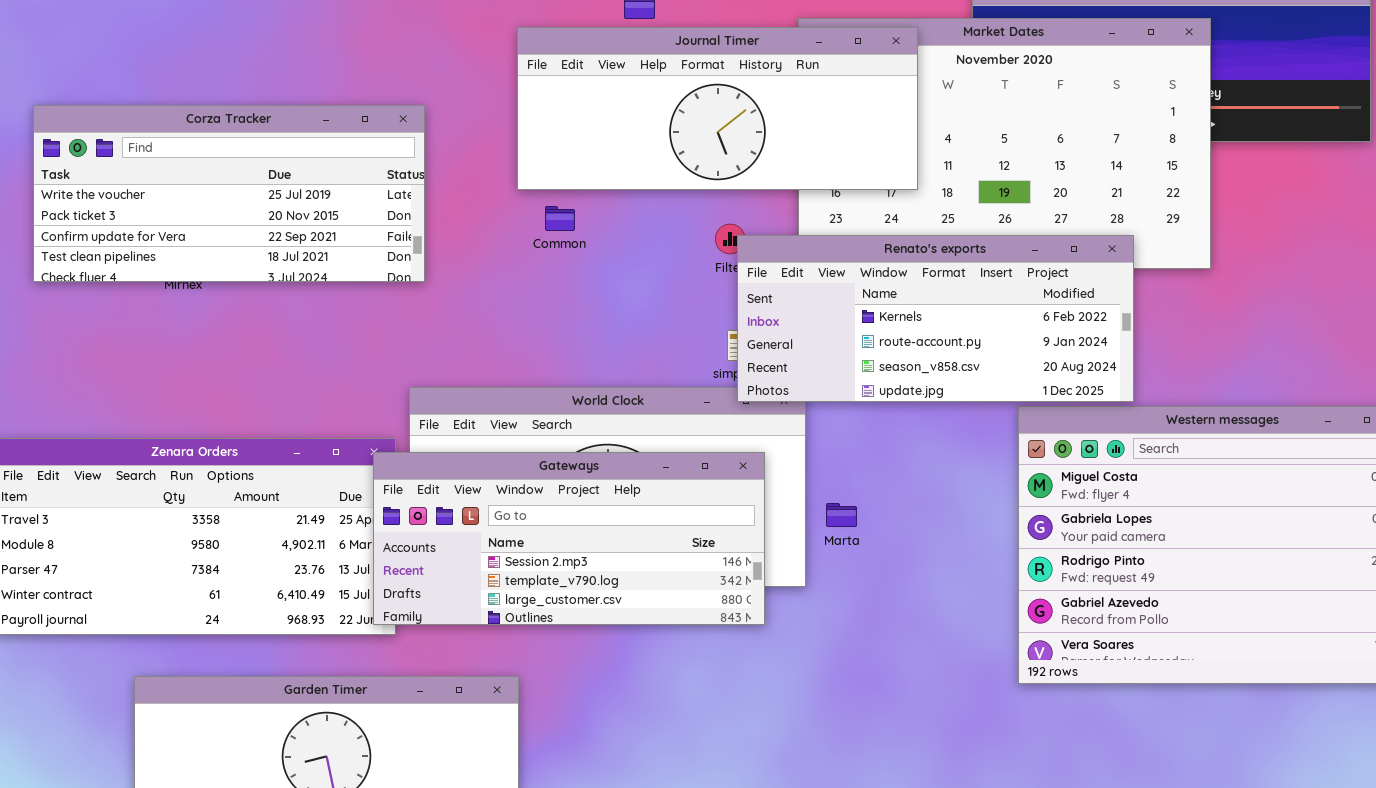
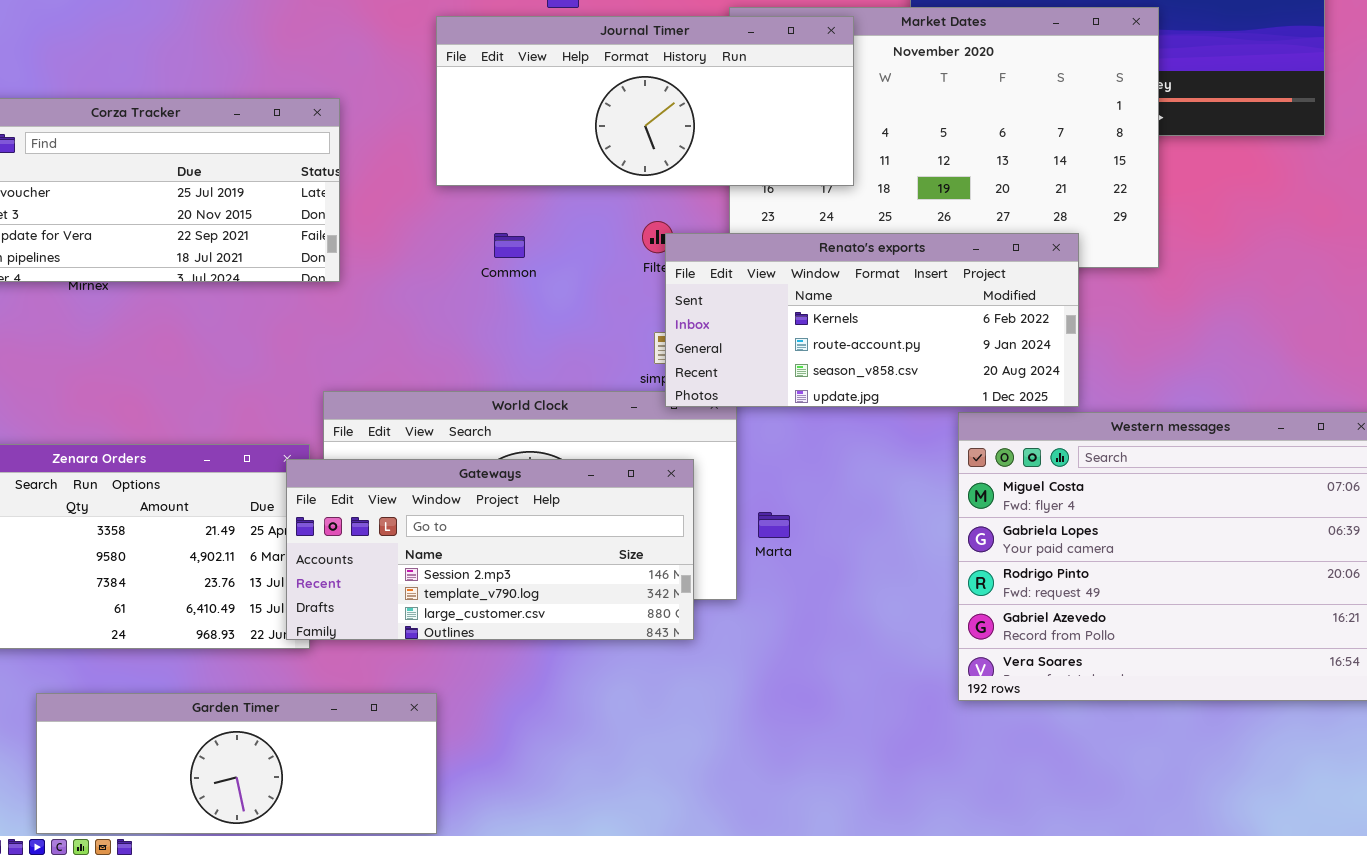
Common: [545,206,575,231] -> [494,233,525,258], moved

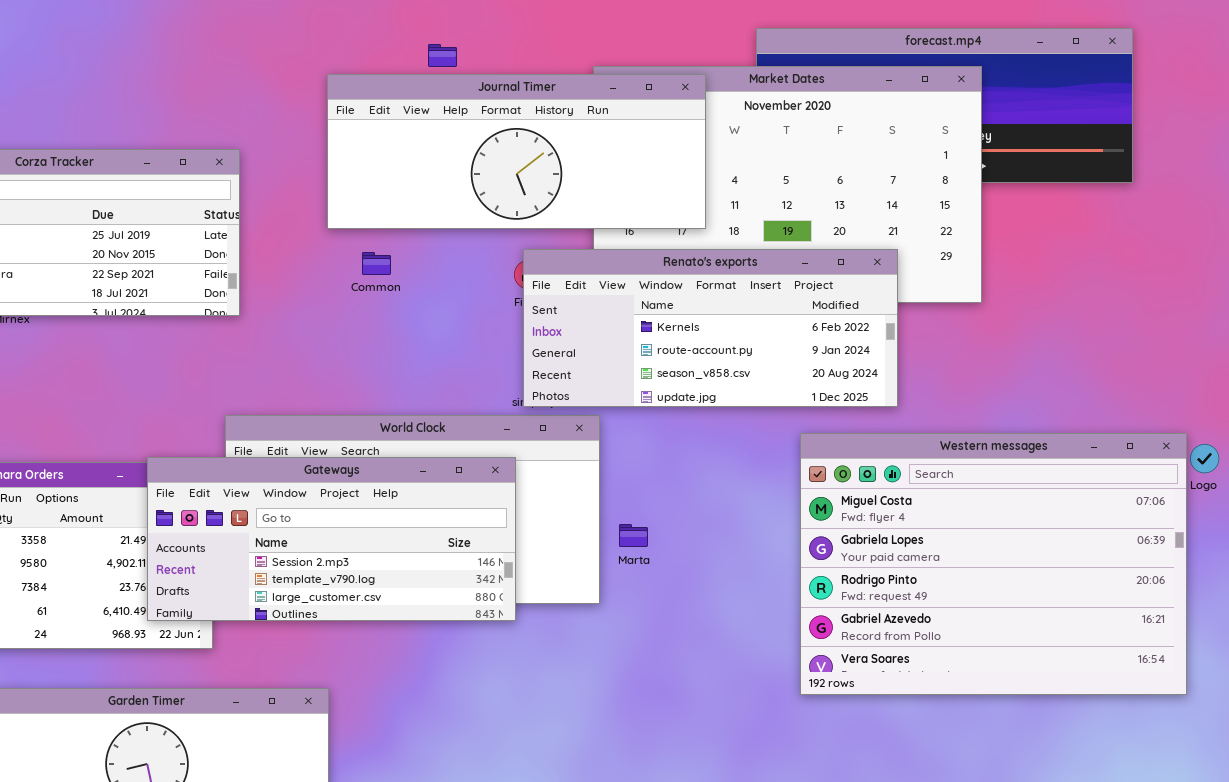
Common: [494,233,525,258] -> [362,252,391,275], moved
Renato's exports: [665,233,1079,407] -> [523,249,898,407], moved
Gateways: [286,459,694,640] -> [147,457,516,621], moved

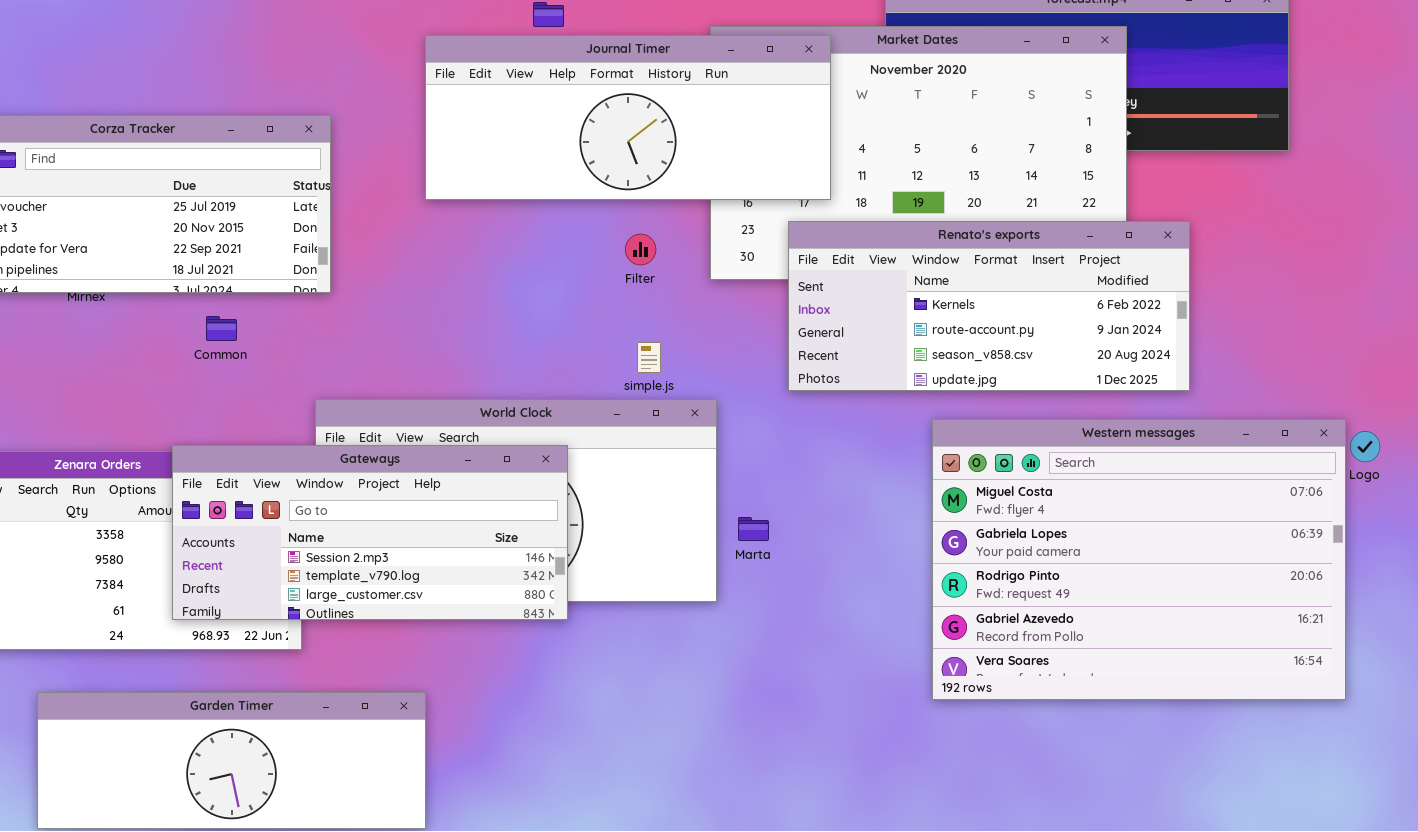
Renato's exports: [523,249,898,407] -> [788,221,1190,391], moved
Common: [362,252,391,275] -> [206,316,237,341], moved
Gateways: [147,457,516,621] -> [172,445,568,620], moved

